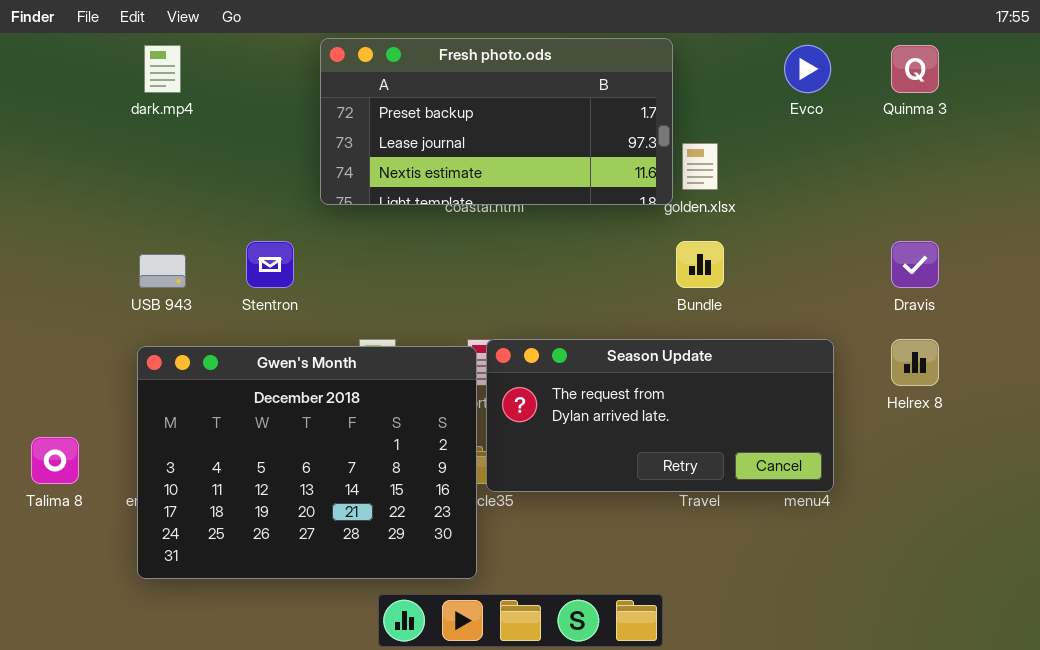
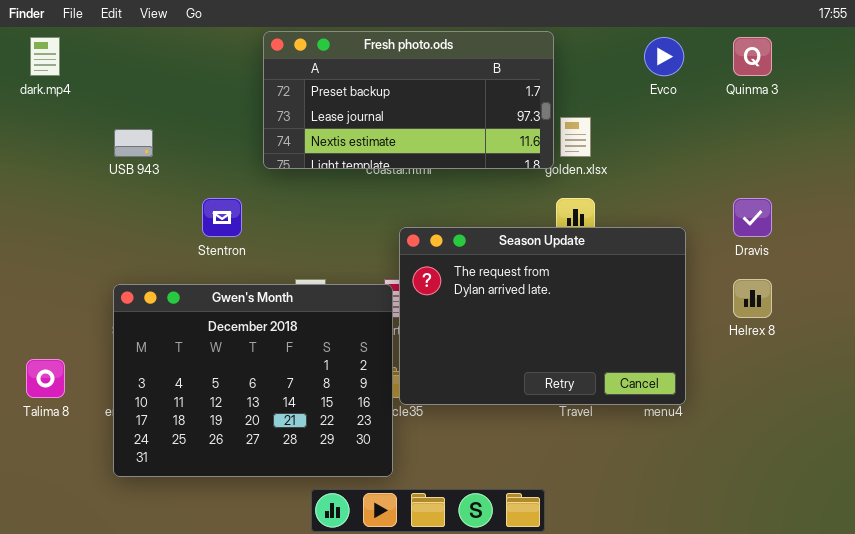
dark.mp4: [144,45,181,93] -> [30,37,60,76], moved
USB 943: [139,254,186,288] -> [114,129,153,157], moved
Season Update: [486,339,834,492] -> [399,227,686,405], resized

